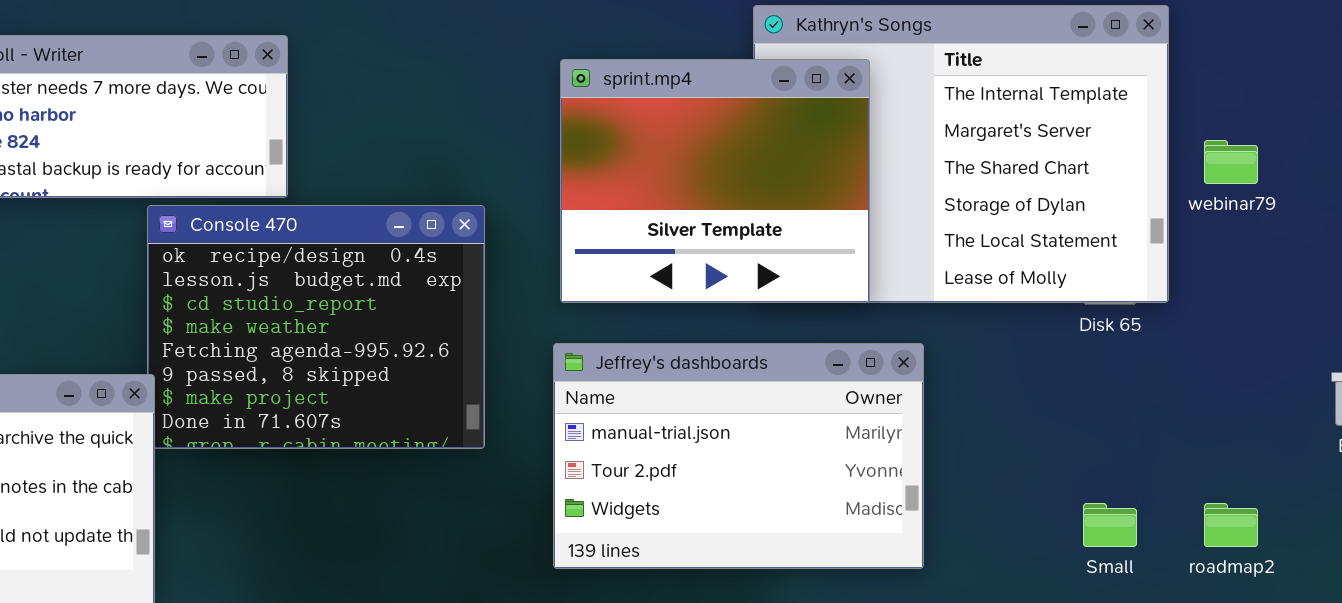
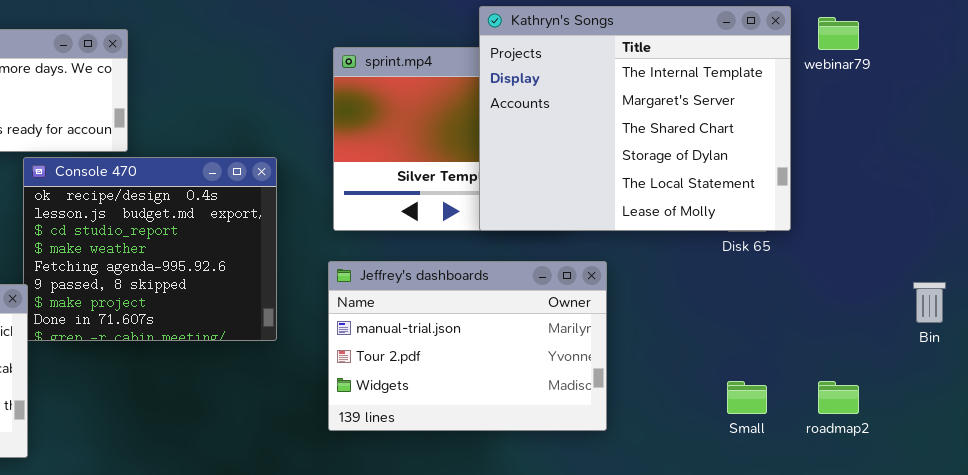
Kathryn's Songs: [753,5,1169,303] -> [479,6,791,231], raised
webinar79: [1204,140,1258,184] -> [818,17,859,50], moved

